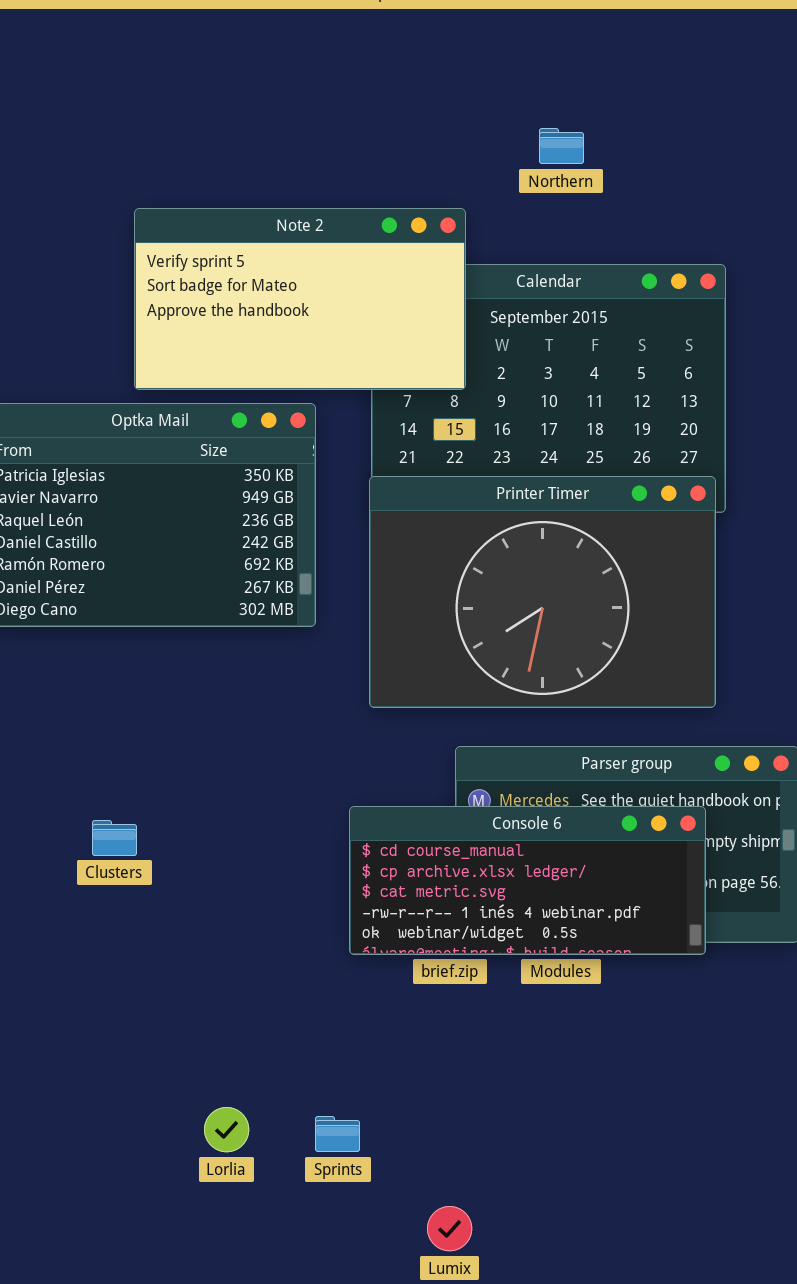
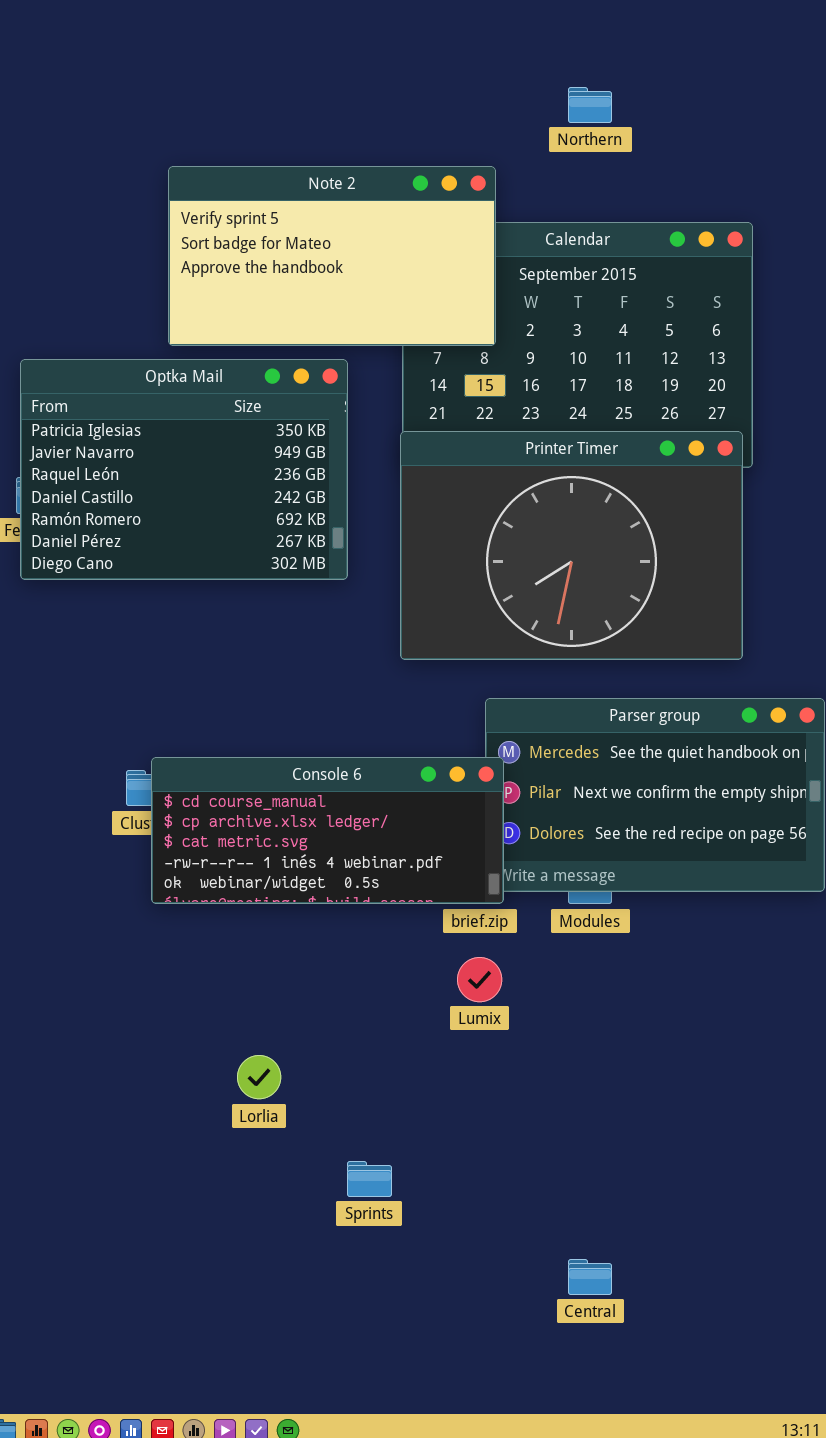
Console 6: [349,806,706,955] -> [151,757,504,904], moved
Sprints: [315,1116,360,1152] -> [347,1161,392,1197], moved
Lumix: [427,1206,472,1251] -> [457,957,502,1002], moved

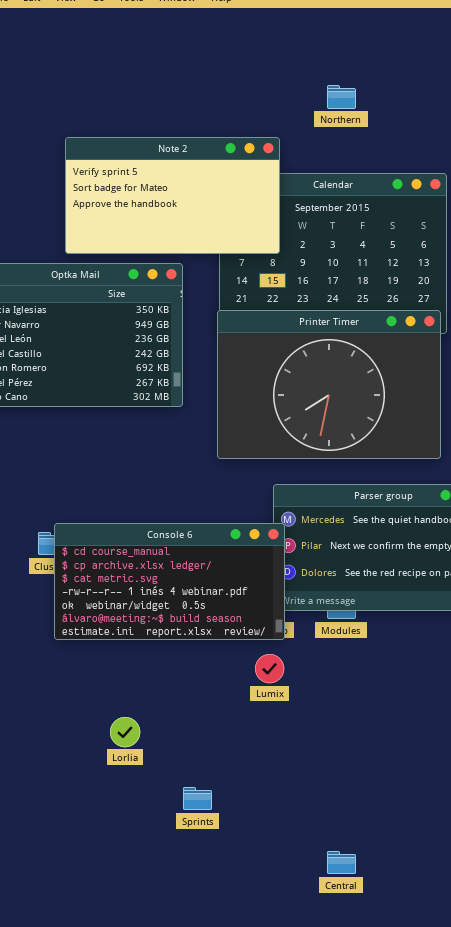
Console 6: [151,757,504,904] -> [54,523,285,640], resized

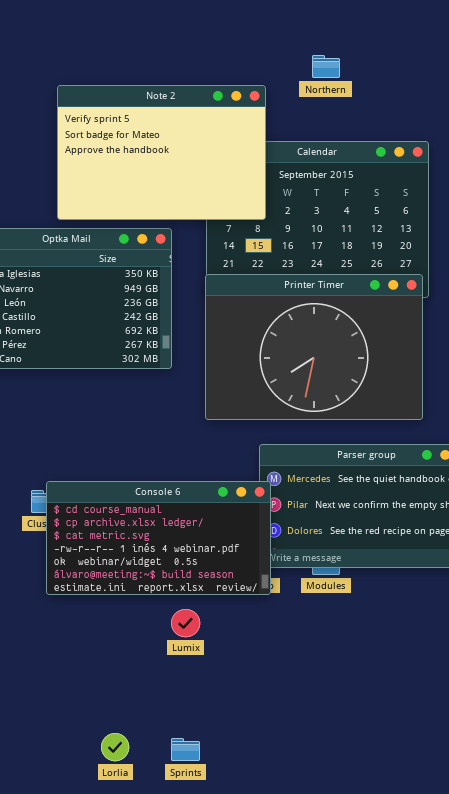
Note 2: [65,137,280,254] -> [57,85,266,220], resized
Lumix: [255,654,284,683] -> [171,609,200,637], moved
Lorlia: [110,717,140,747] -> [101,733,129,761], moved

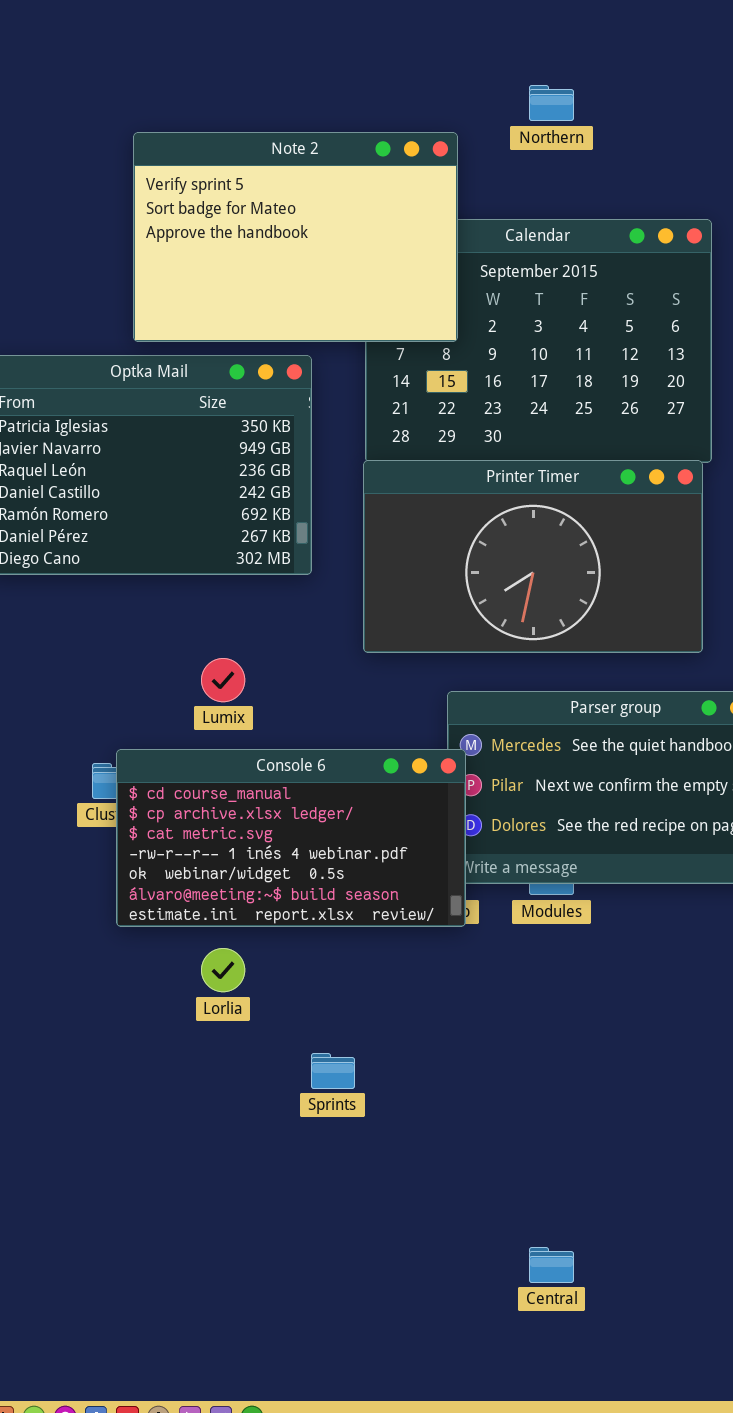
Printer Timer: [205,274,423,420] -> [363,460,703,653], resized
Lumix: [171,609,200,637] -> [201,658,245,702], moved
Lorlia: [101,733,129,761] -> [201,948,245,992], moved
Sprints: [171,738,200,761] -> [311,1053,355,1089], moved

